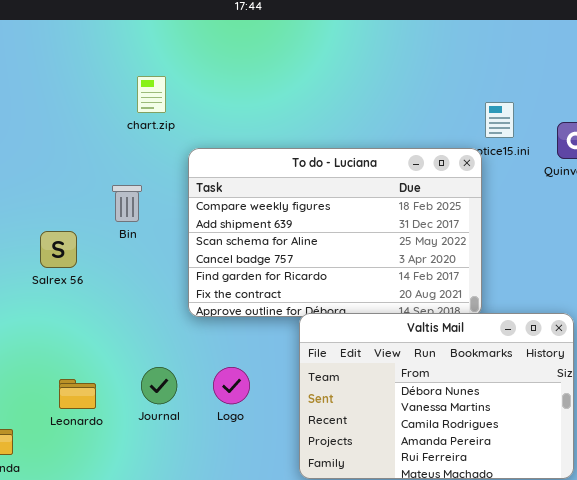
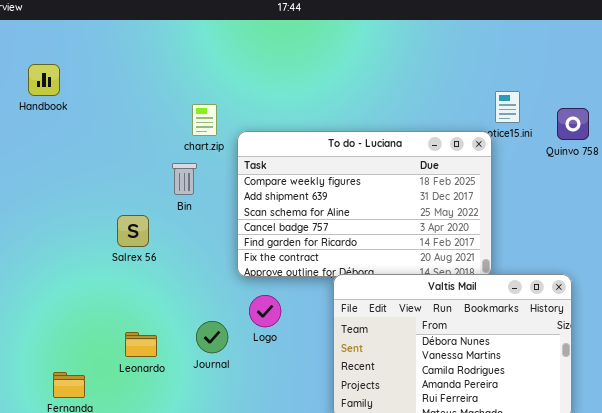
chart.zip: [137,76,166,113] -> [192,104,217,136], moved
Salrex 56: [40,231,77,268] -> [117,215,149,247], moved
Logo: [213,367,250,404] -> [249,295,281,327], moved

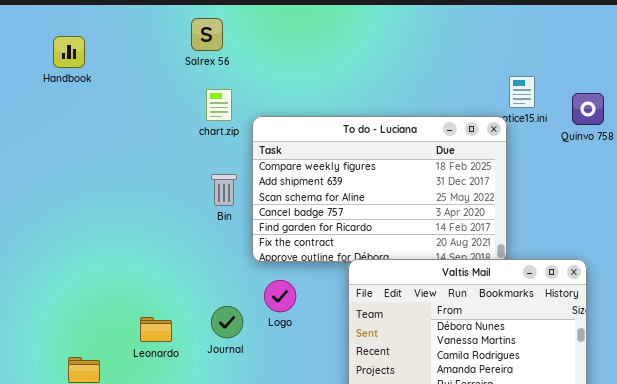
Handbook: [28,64,60,96] -> [53,36,85,68], moved
Bin: [172,163,197,195] -> [211,174,237,206], moved
Salrex 56: [117,215,149,247] -> [191,18,223,51], moved

